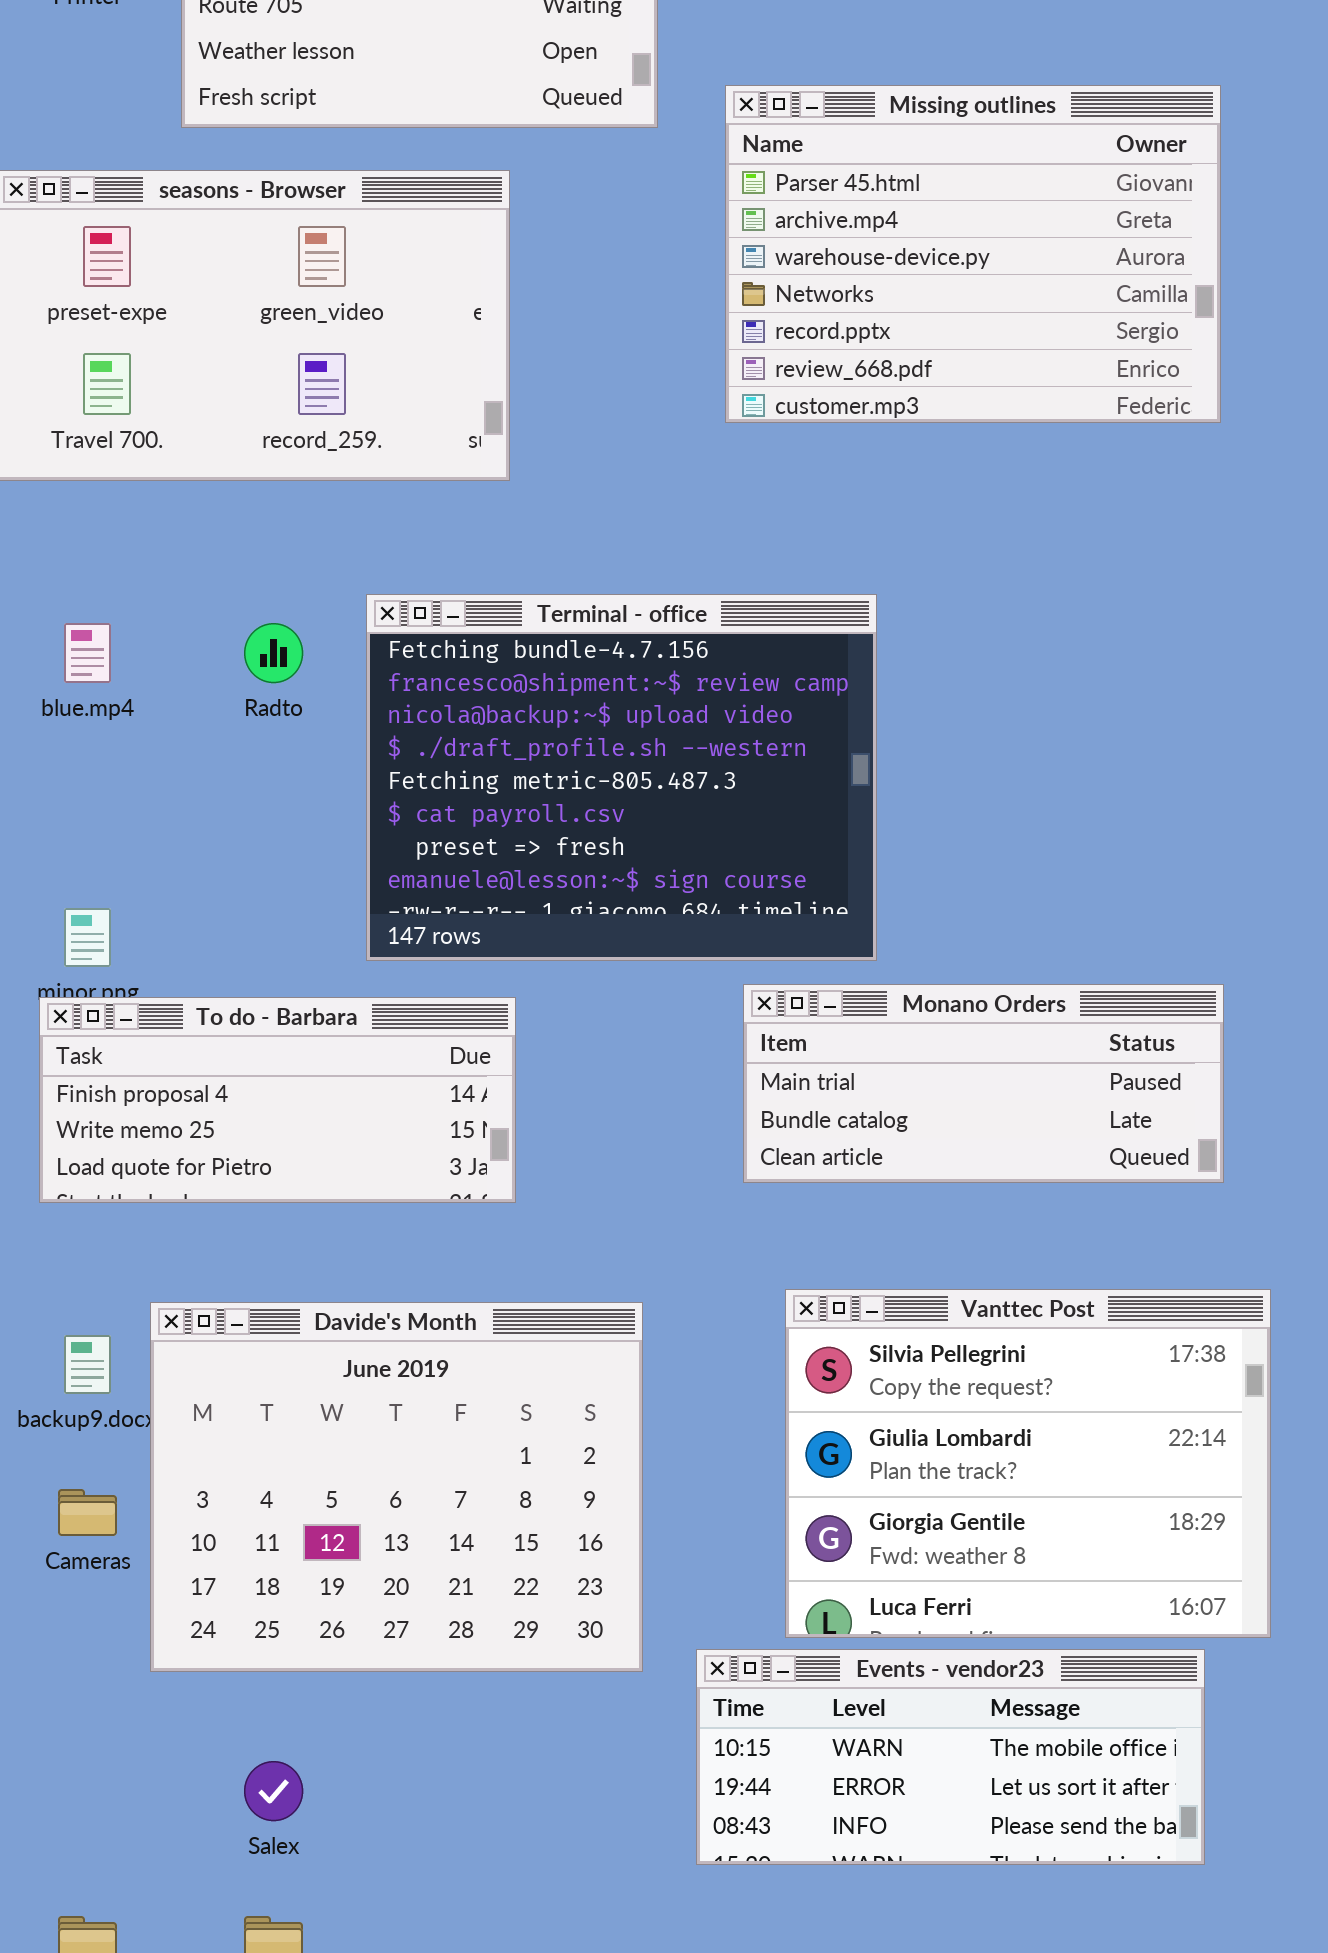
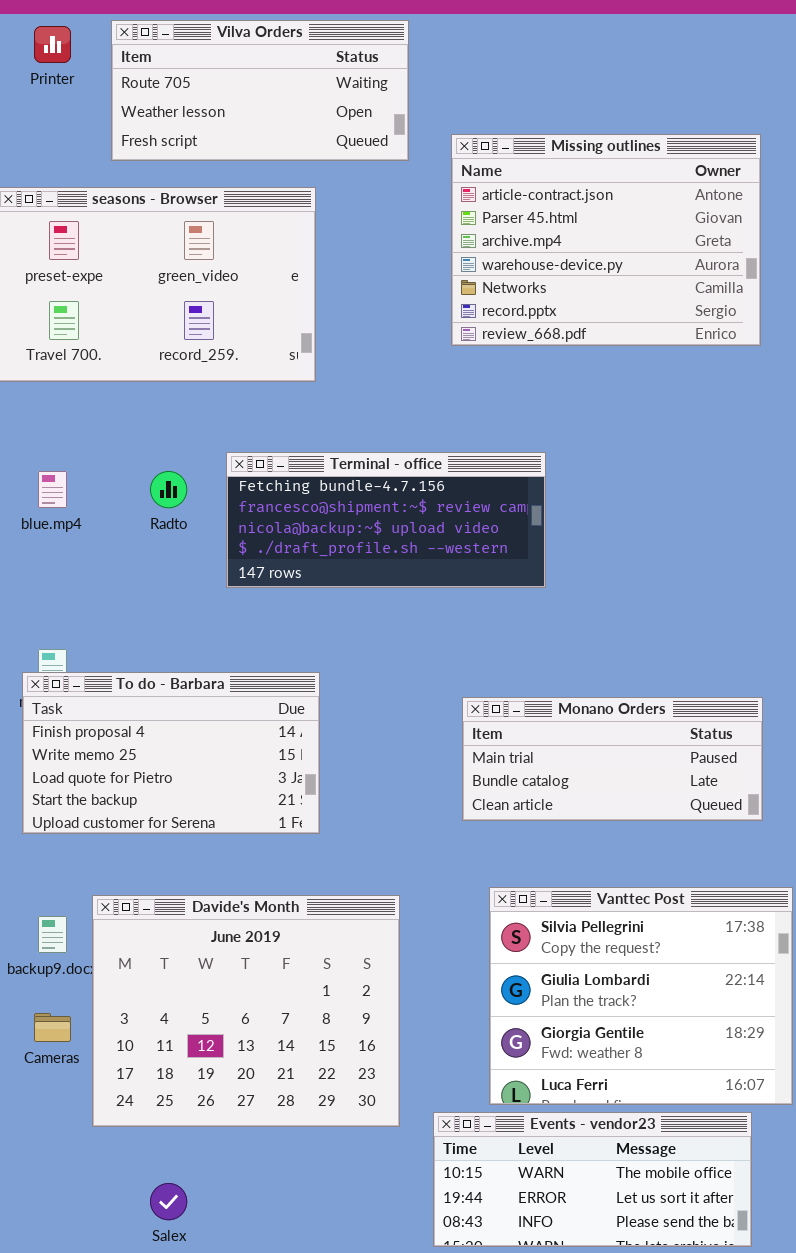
Missing outlines: [725,85,1221,423] -> [451,134,761,346], scrolled up 1 row
Terminal - office: [366,594,877,961] -> [226,452,546,588], resized
To do - Barbara: [39,997,516,1203] -> [22,672,320,834], resized

